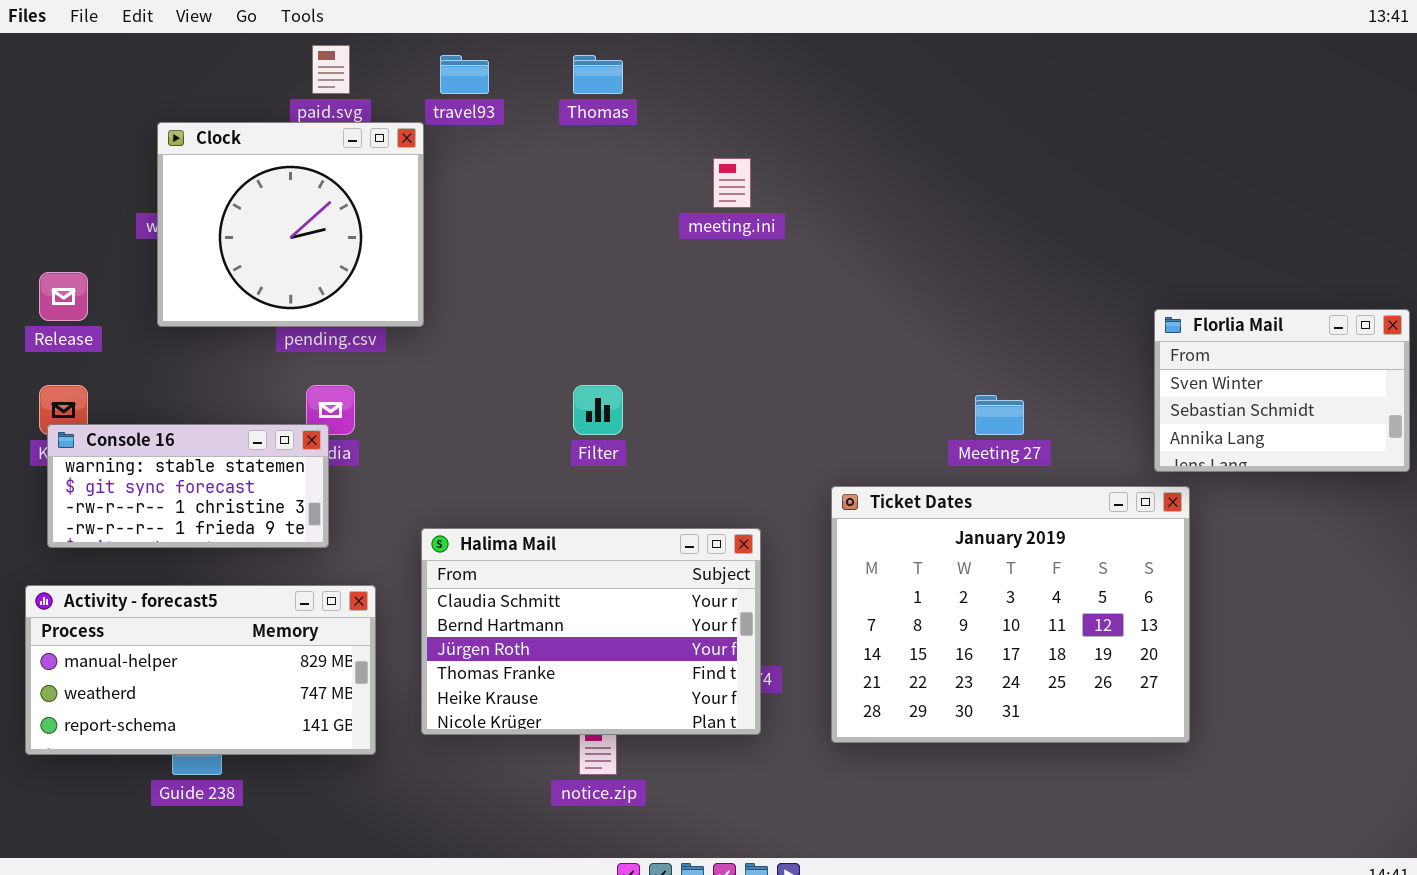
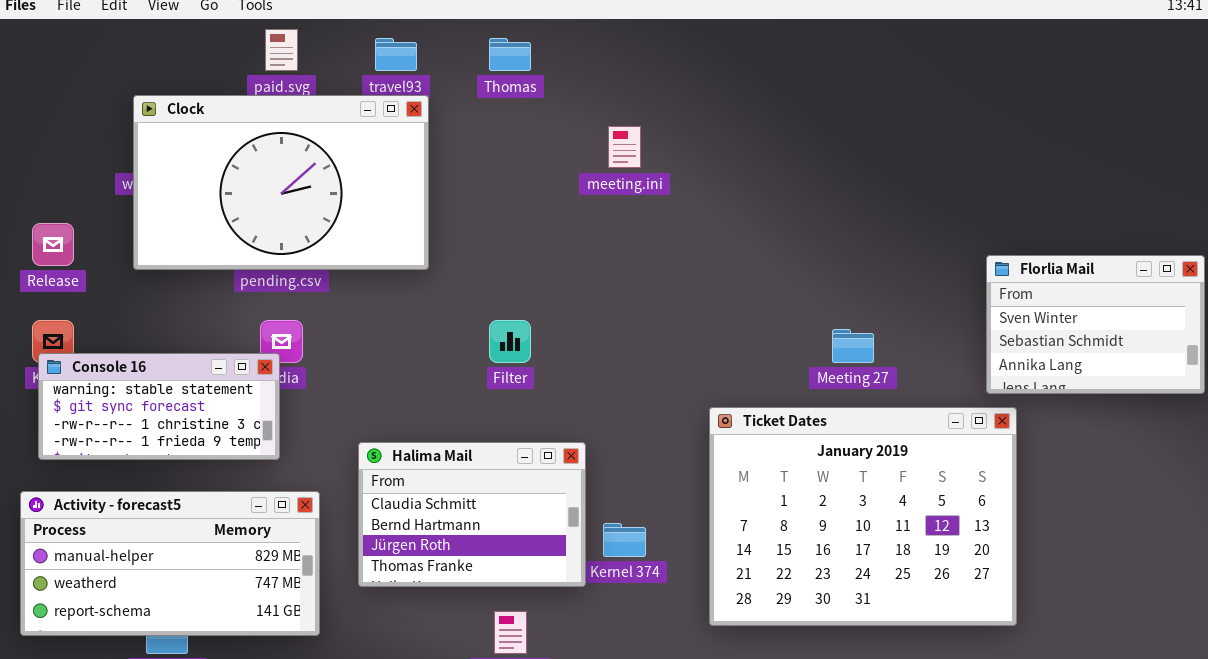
Clock: [157,122,424,327] -> [133,95,429,270], resized
Halima Mail: [421,528,761,735] -> [358,442,586,587], resized

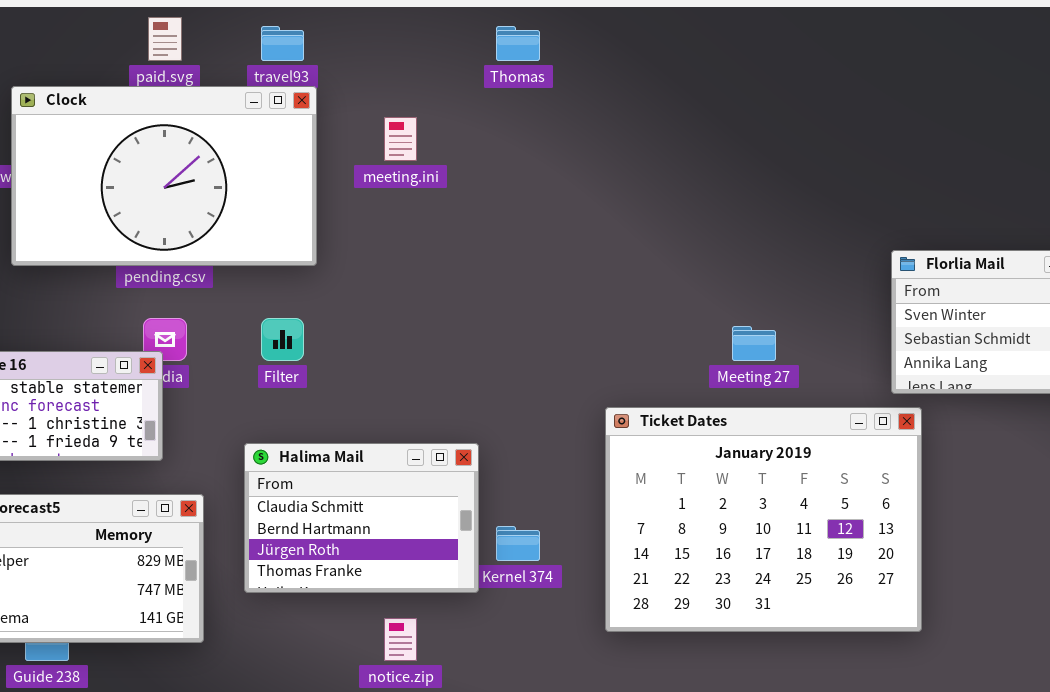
Thomas: [489,38,531,71] -> [496,26,540,61], moved
meeting.ini: [608,126,641,168] -> [384,117,417,161], moved
Filter: [489,320,531,363] -> [261,318,304,361], moved

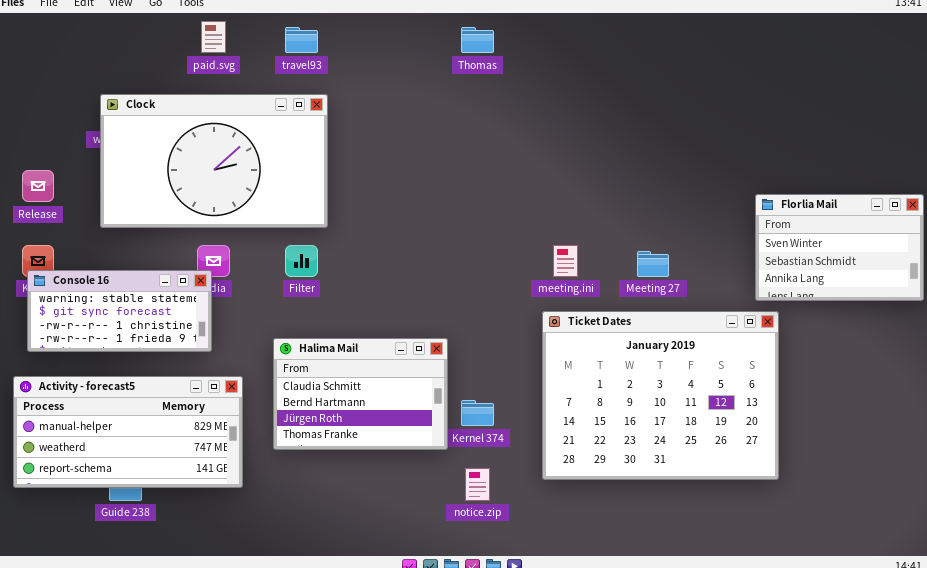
Clock: [11,86,317,266] -> [100,94,328,228], moved
meeting.ini: [384,117,417,161] -> [553,245,578,277], moved
notice.zip: [384,618,417,661] -> [465,468,490,501], moved

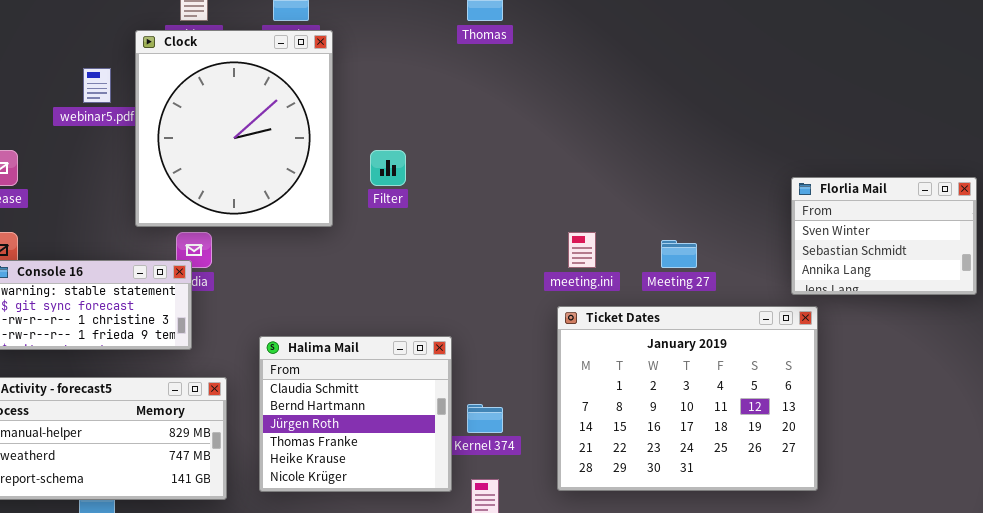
Clock: [100,94,328,228] -> [135,30,333,227], moved, resized
Filter: [285,245,318,277] -> [370,150,406,186], moved
Halima Mail: [273,338,448,450] -> [259,336,452,492], resized

